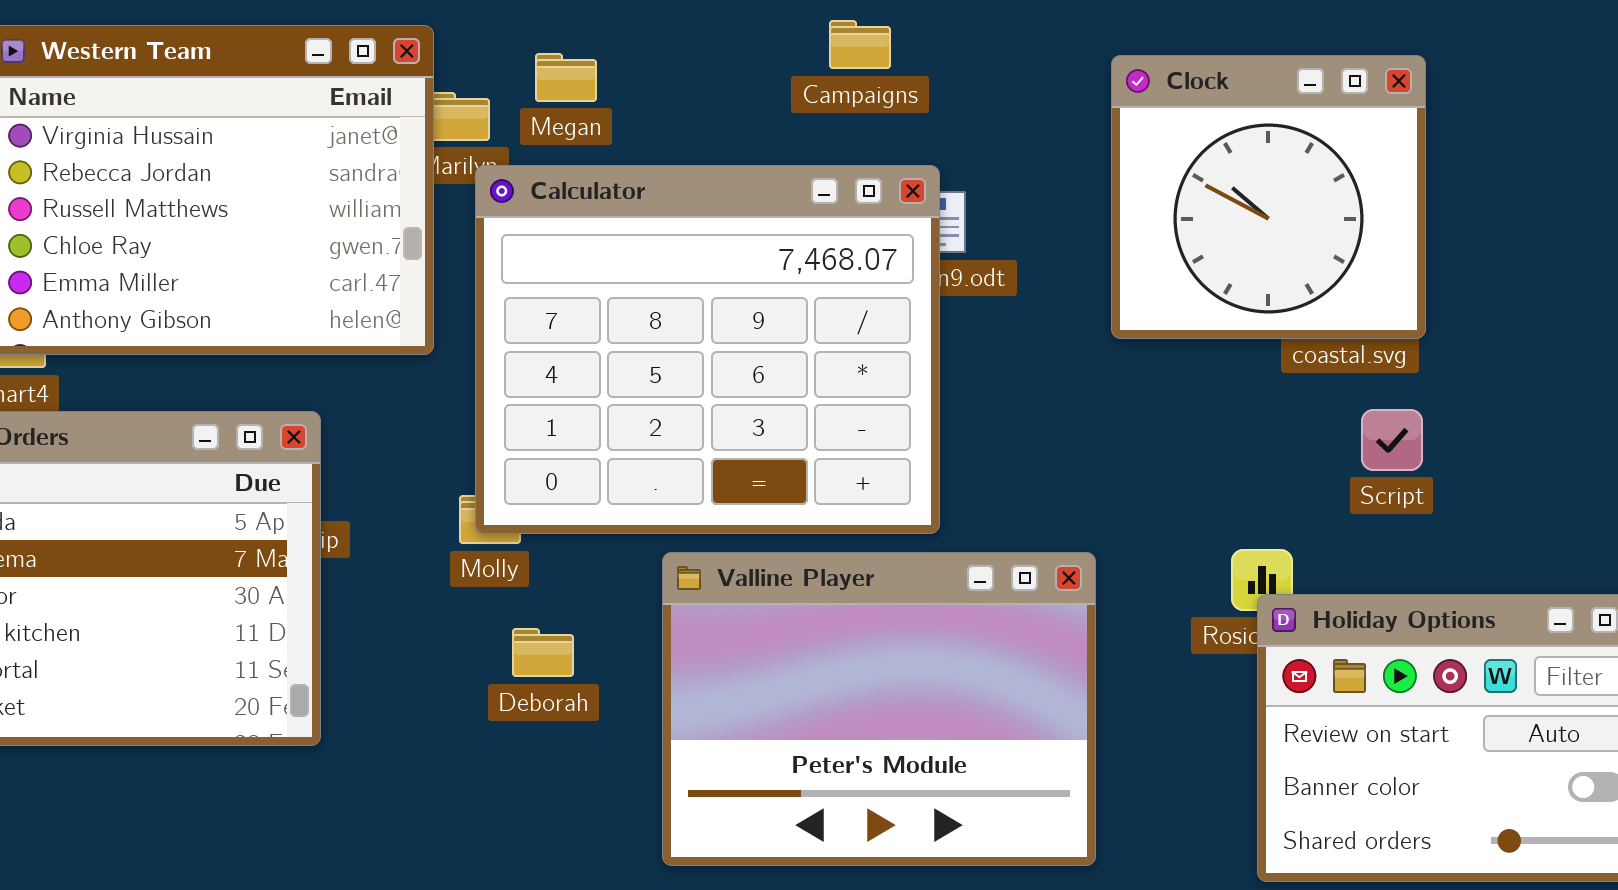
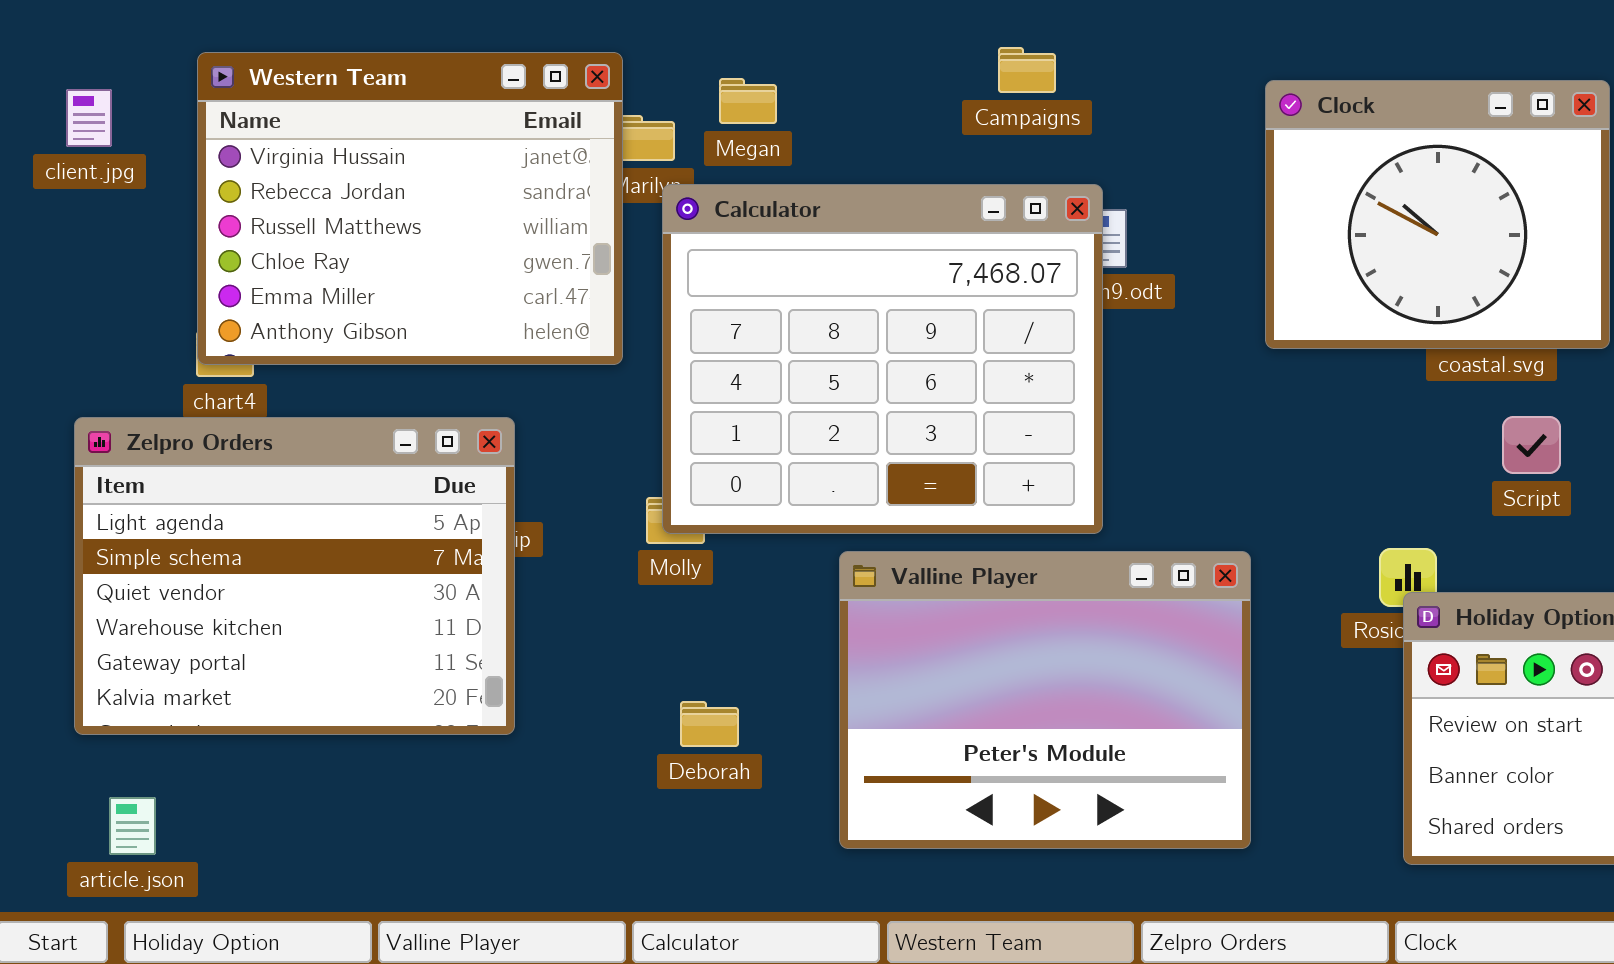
Clock: [1111,55,1426,339] -> [1265,80,1610,349], resized
Deborah: [512,628,574,677] -> [680,701,739,747], moved

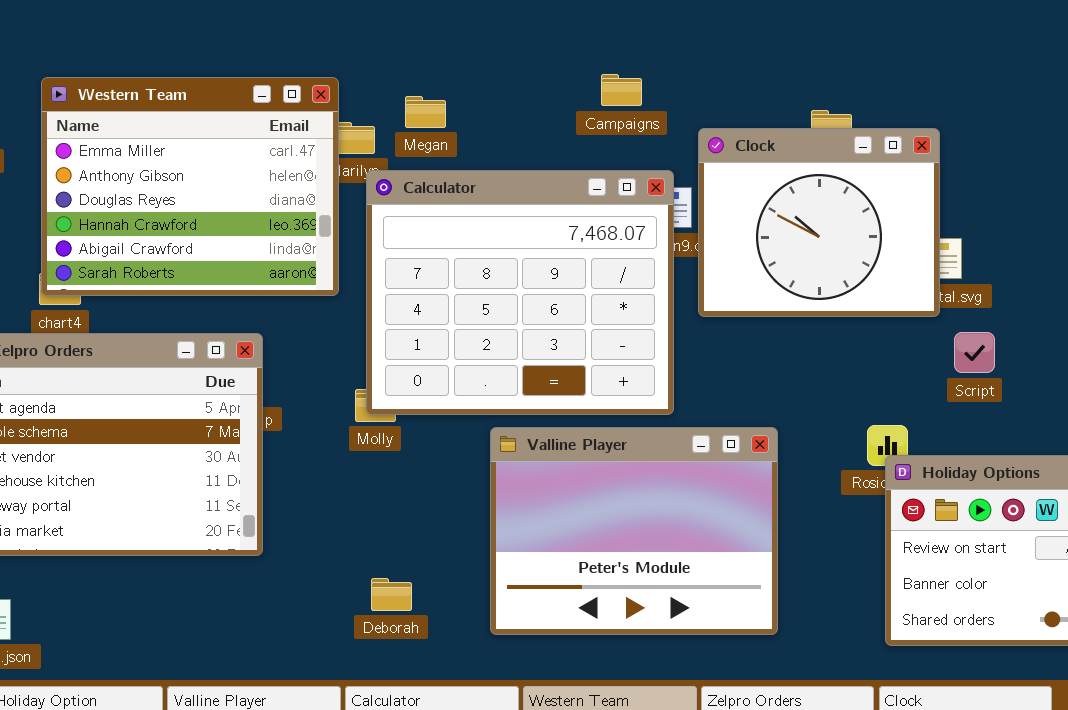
Western Team: [197,52,623,365] -> [41,77,339,296], scrolled down 4 rows
Clock: [1265,80,1610,349] -> [698,128,940,317], moved
Deborah: [680,701,739,747] -> [371,578,412,611], moved

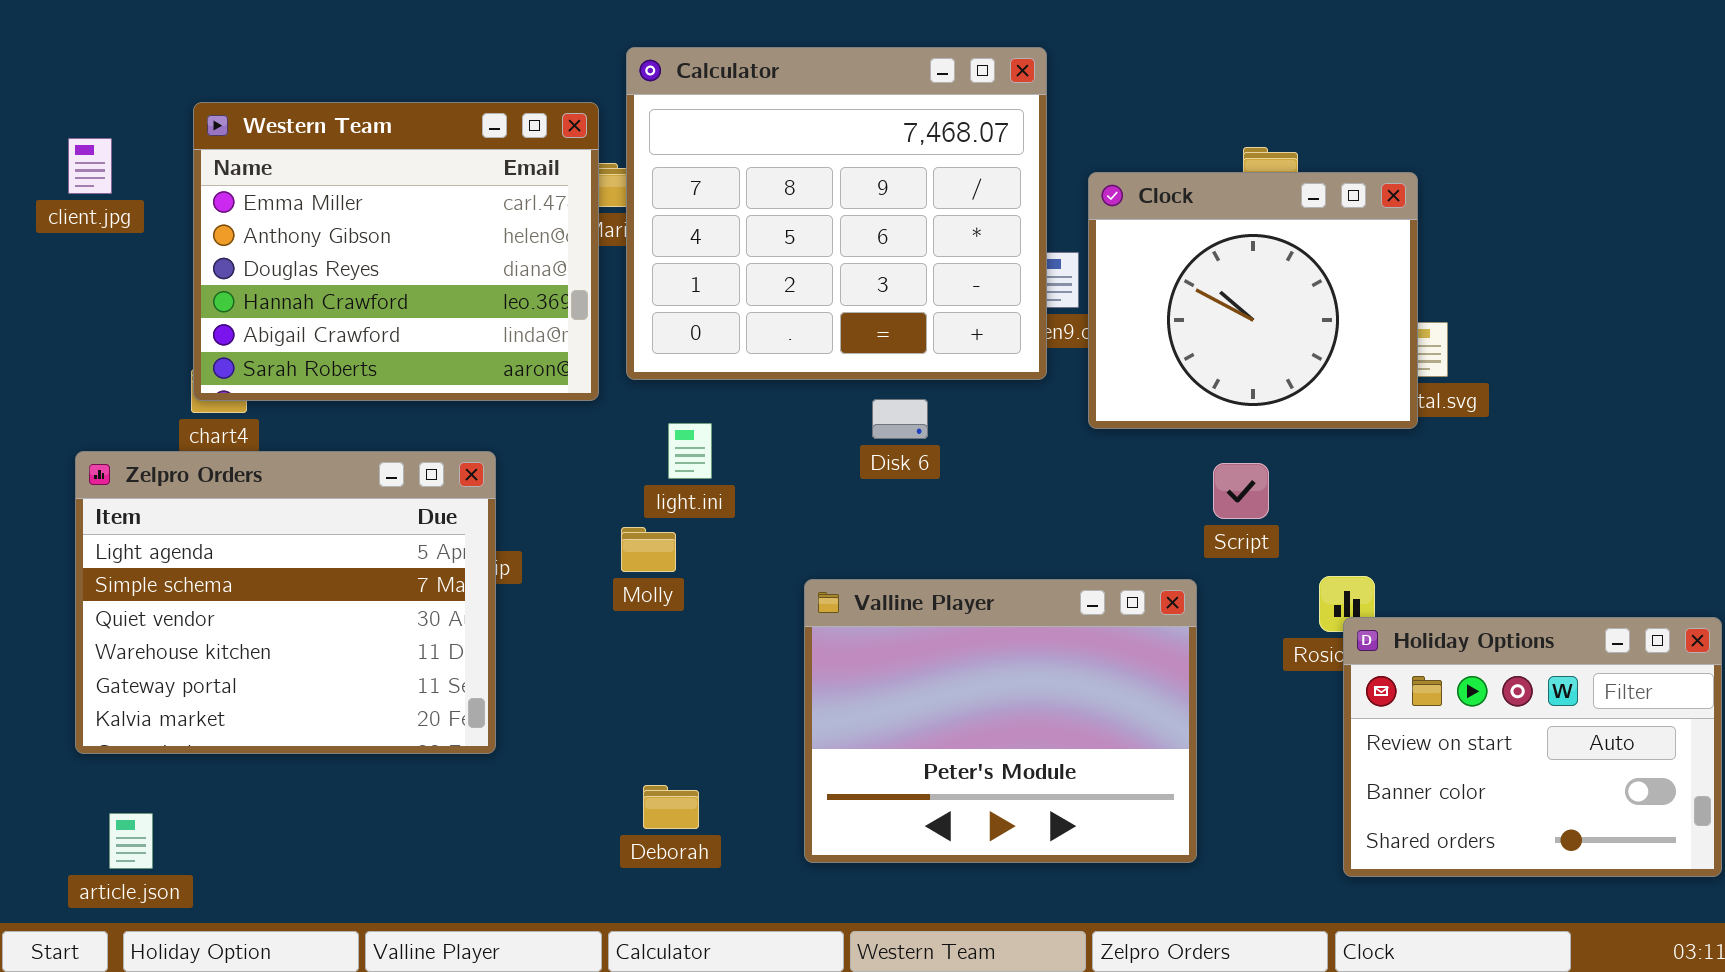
Calculator: [366,170,674,415] -> [626,47,1047,380], moved
Script: [954,332,995,373] -> [1213,463,1269,519], moved

